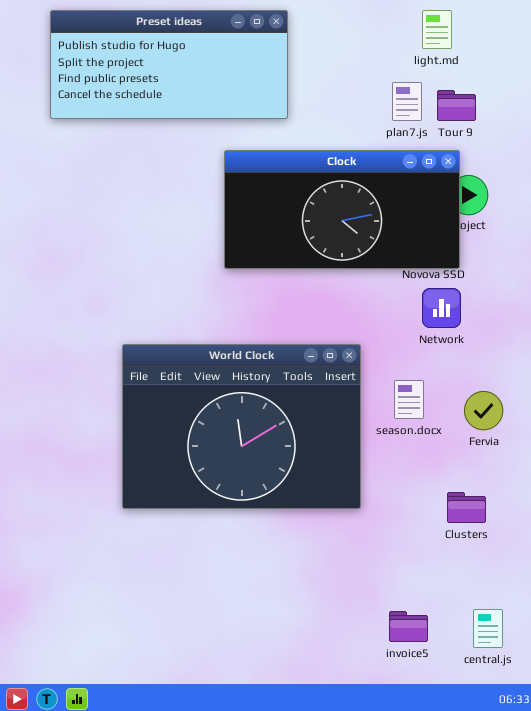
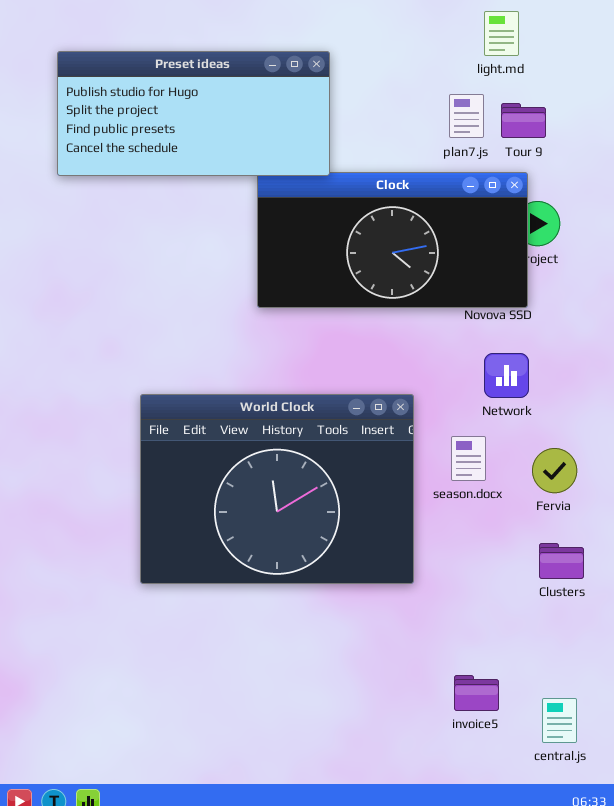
Preset ideas: [50,10,288,119] -> [57,51,330,176], moved
Network: [422,288,461,328] -> [484,353,529,398], moved
Clusters: [447,492,486,523] -> [539,543,584,579], moved
invoice5: [389,611,428,642] -> [454,675,499,711], moved

